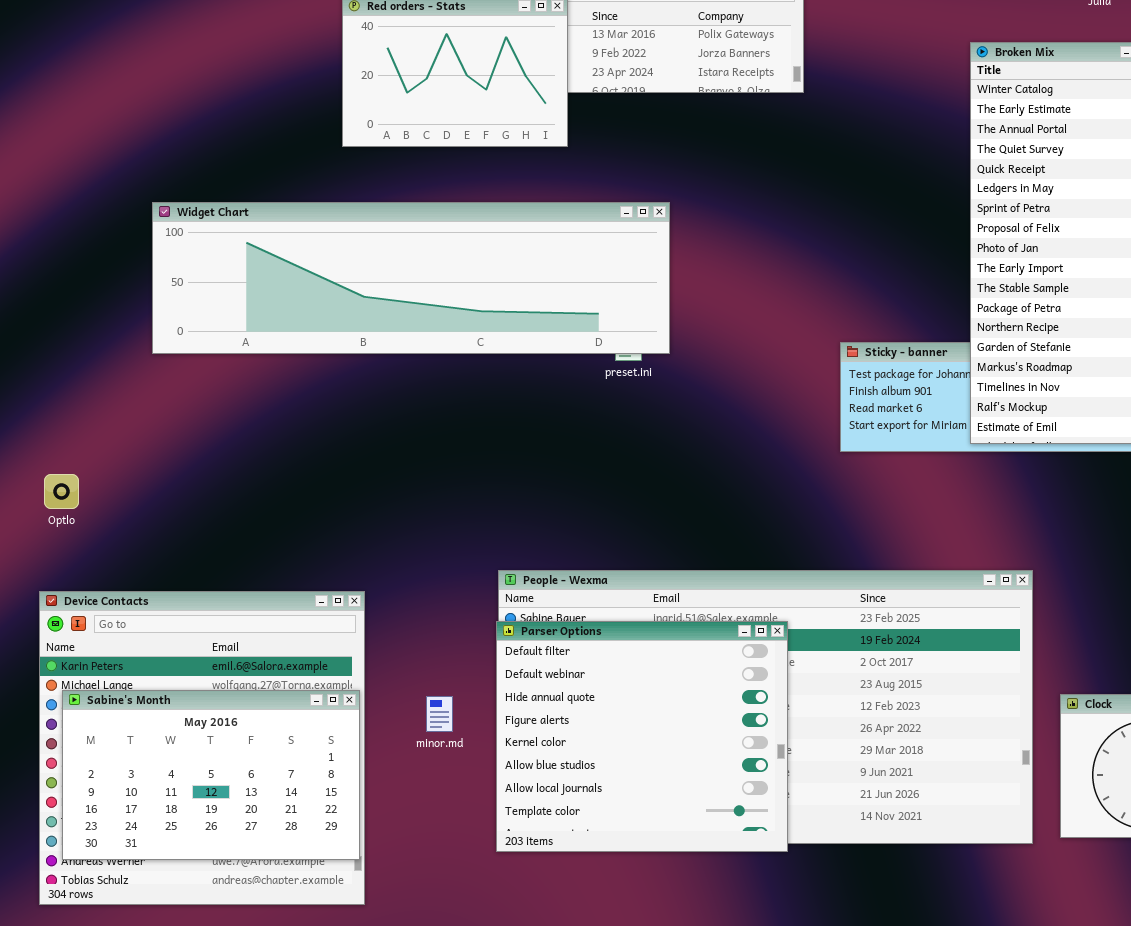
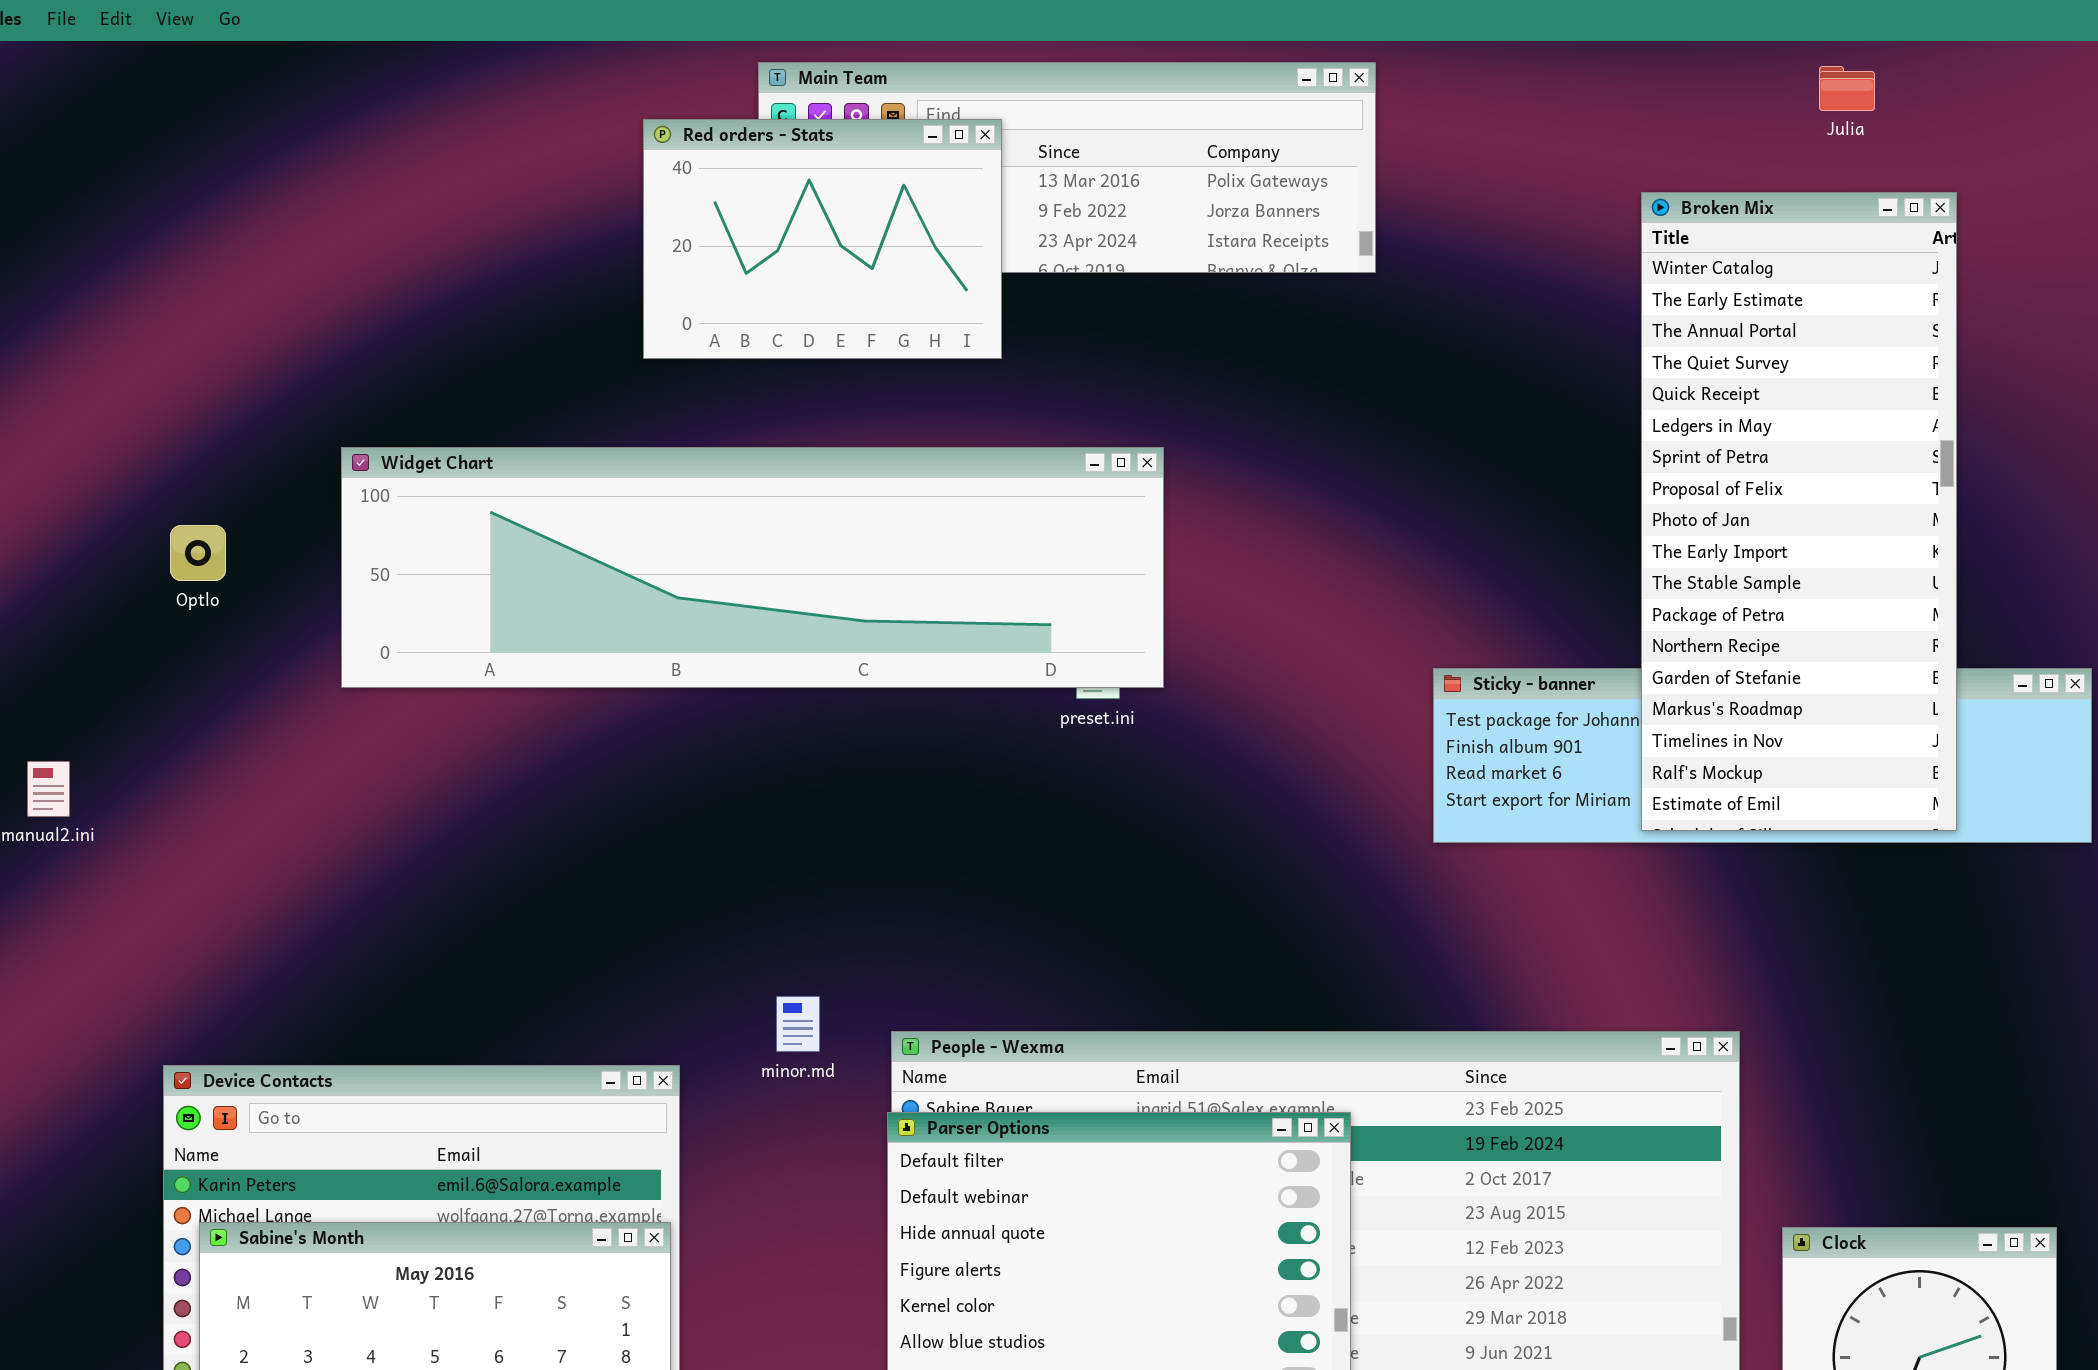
Optlo: [44,474,79,509] -> [170,525,226,581], moved
minor.md: [426,696,453,732] -> [776,996,820,1052], moved

